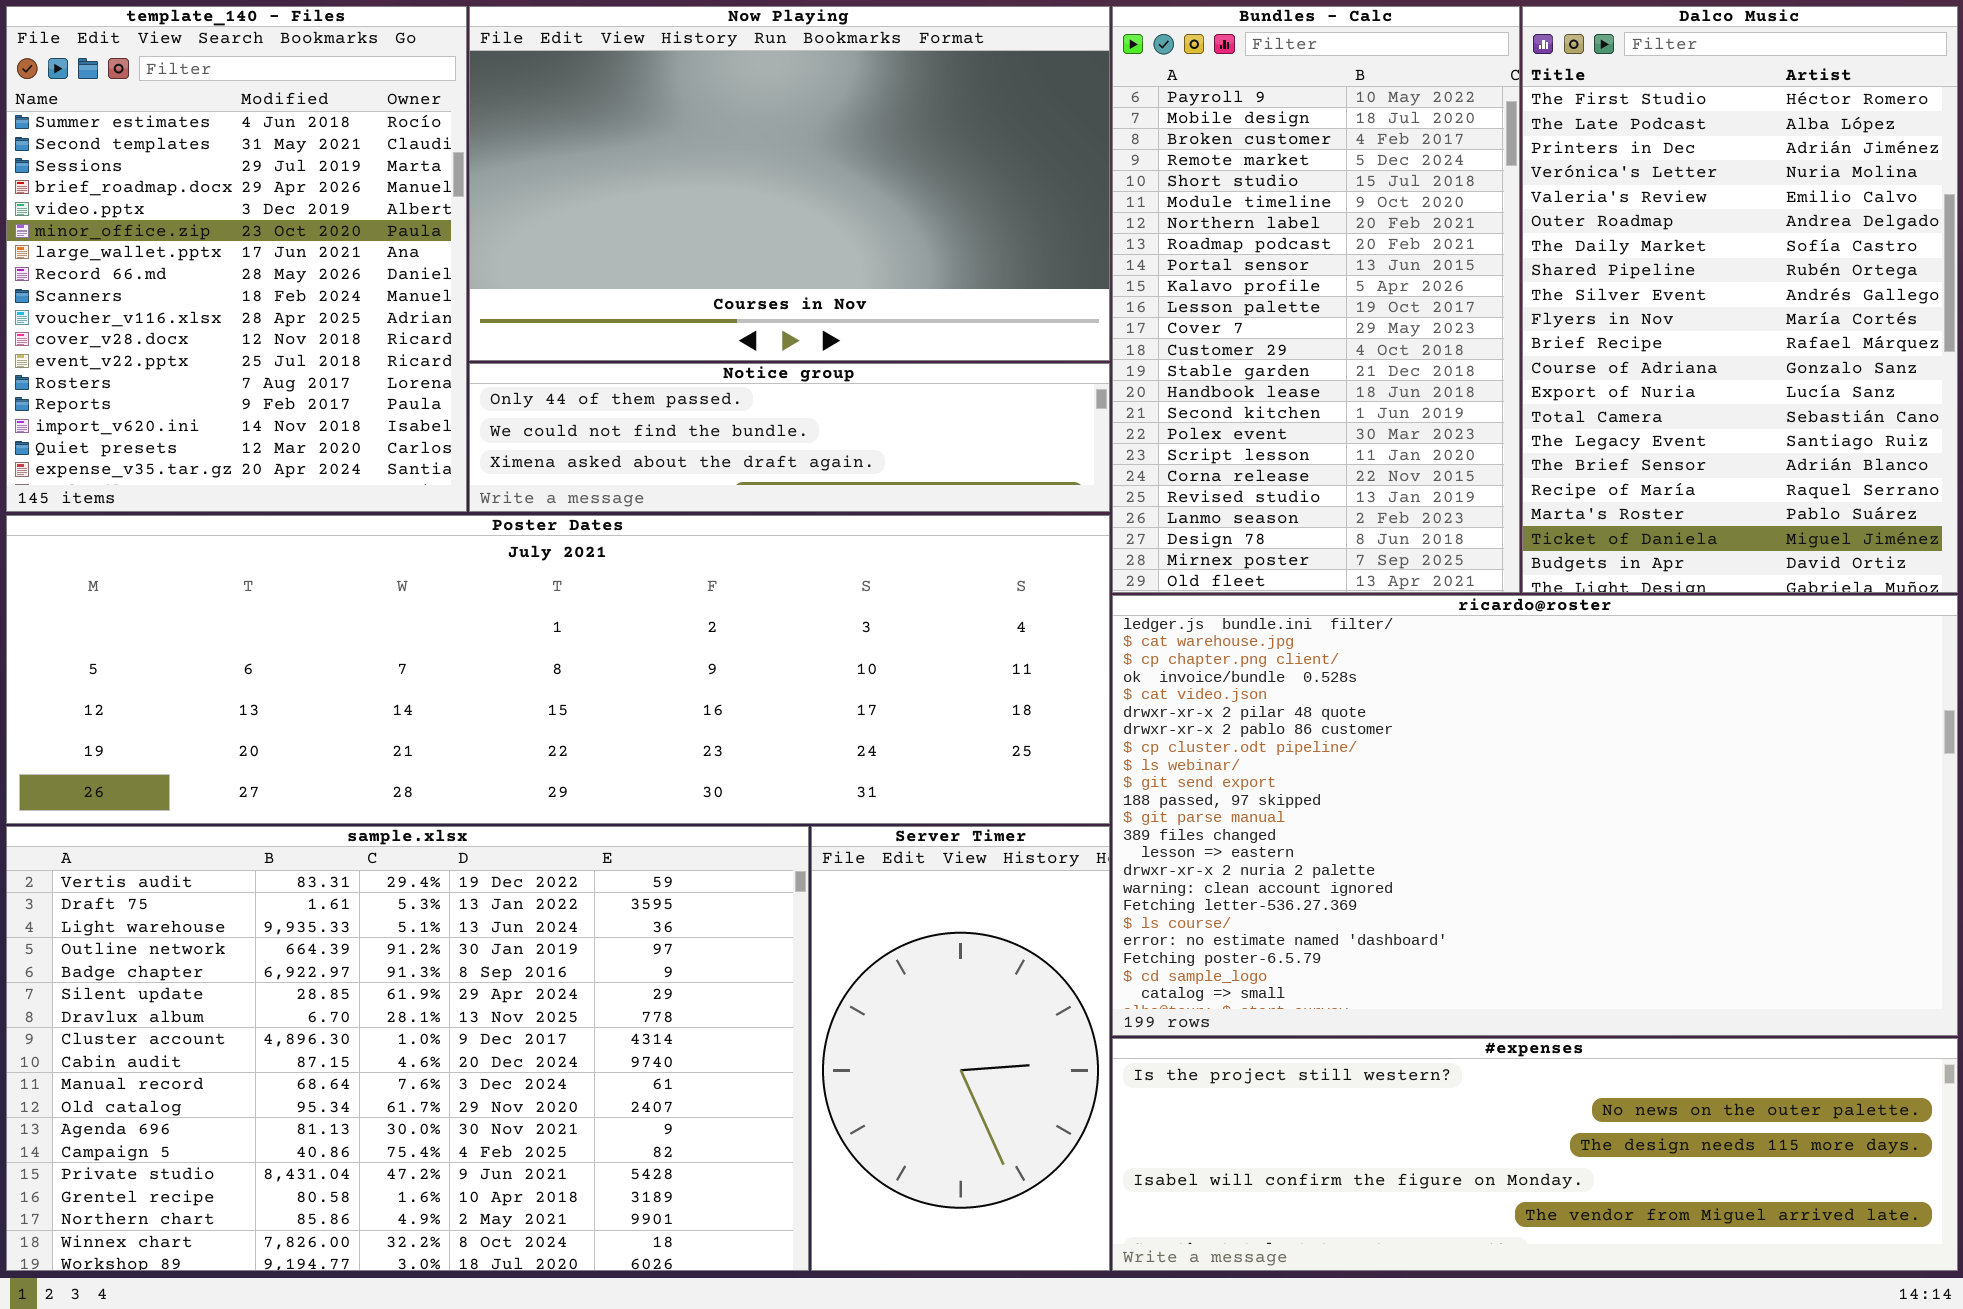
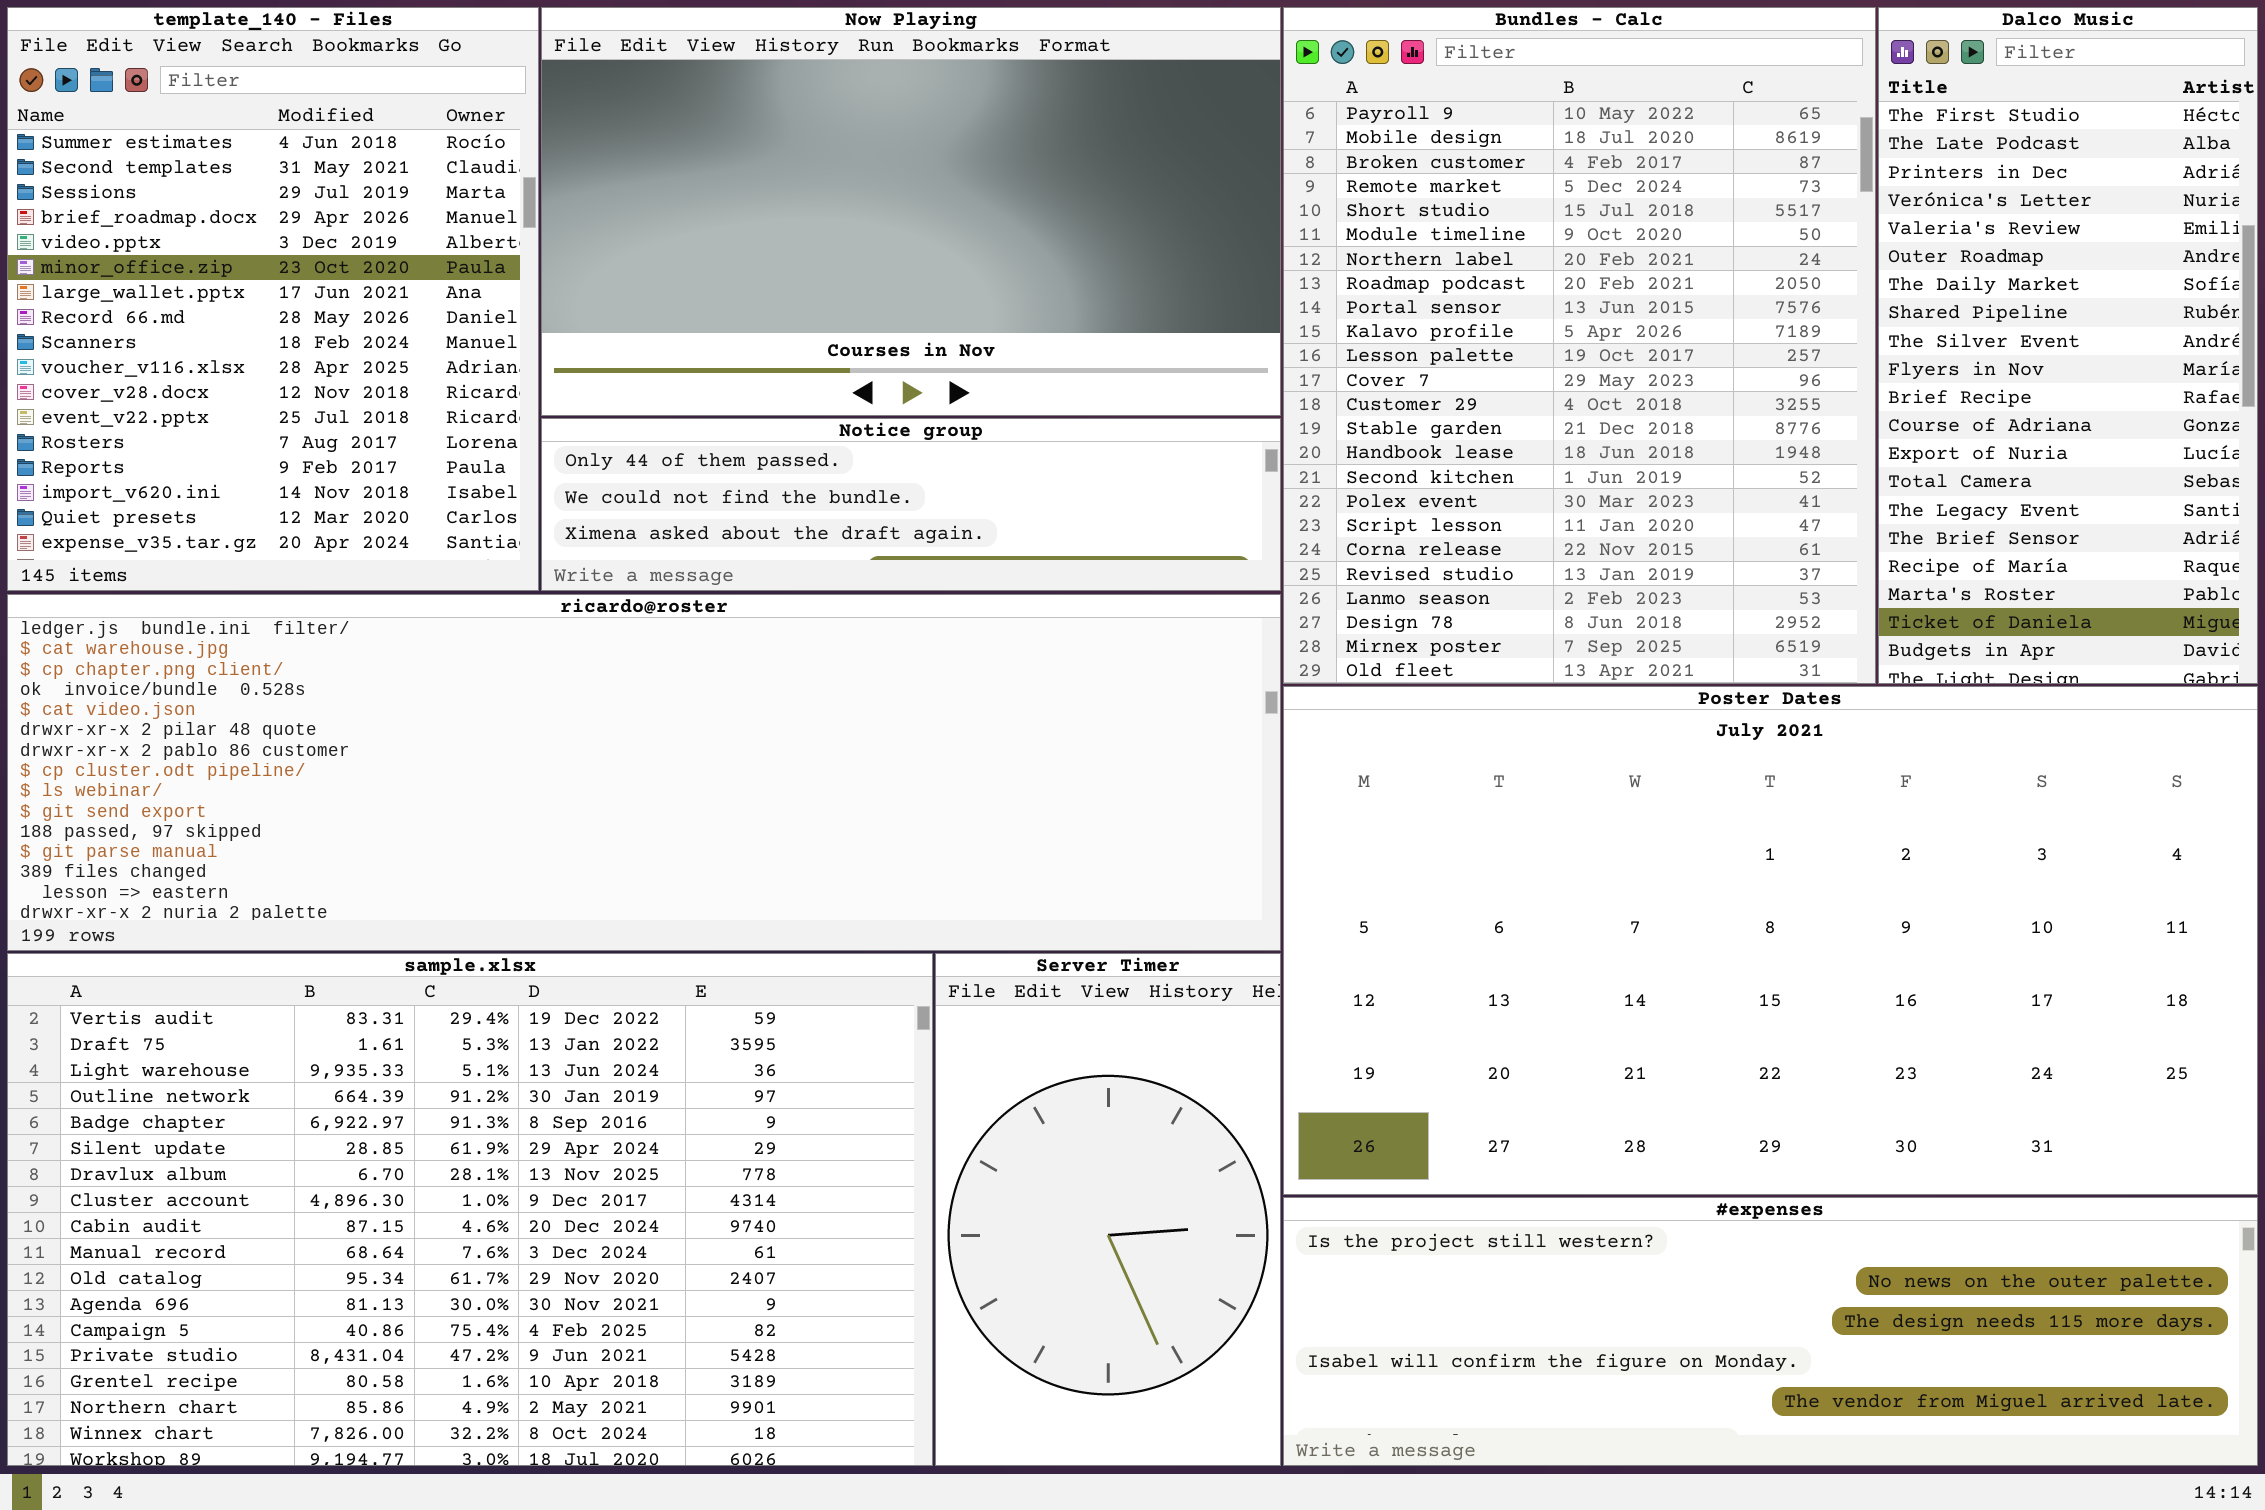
Bundles - Calc: [1112,6,1520,593] -> [1283,7,1876,684], resized
Dalco Music: [1522,6,1958,593] -> [1878,7,2258,684], resized
Poster Dates: [6,515,1110,824] -> [1283,686,2258,1195], moved, resized
ricardo@roster: [1112,595,1958,1036] -> [7,594,1281,951], moved, resized

